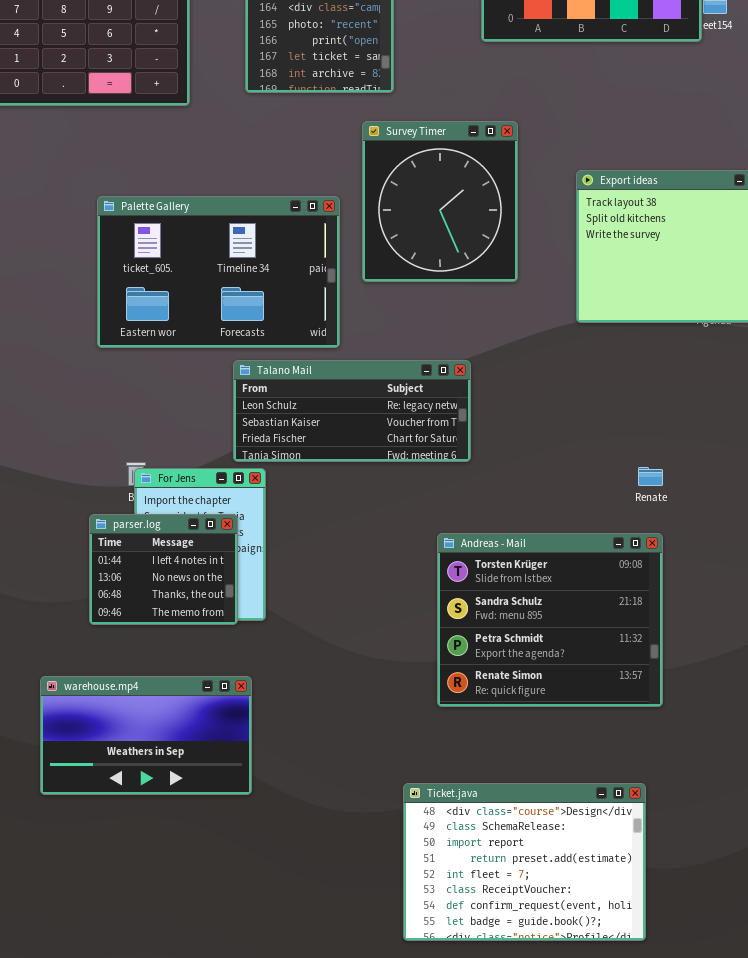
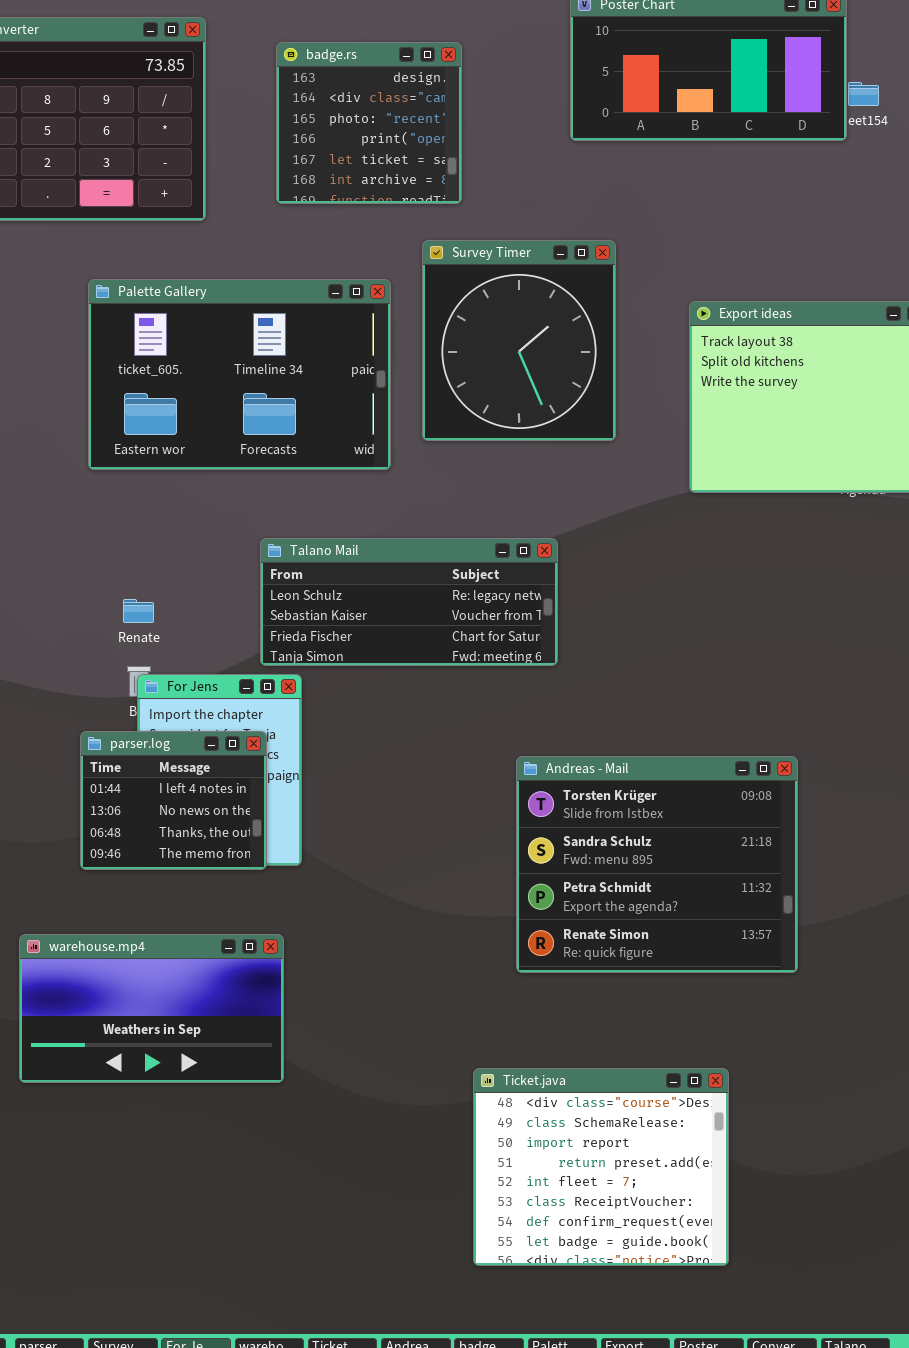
Palette Gallery: [97,196,340,348] -> [88,279,391,470], moved
Renate: [638,467,663,486] -> [123,599,154,623], moved
Ticket.java: [403,783,646,941] -> [473,1068,729,1266], resized

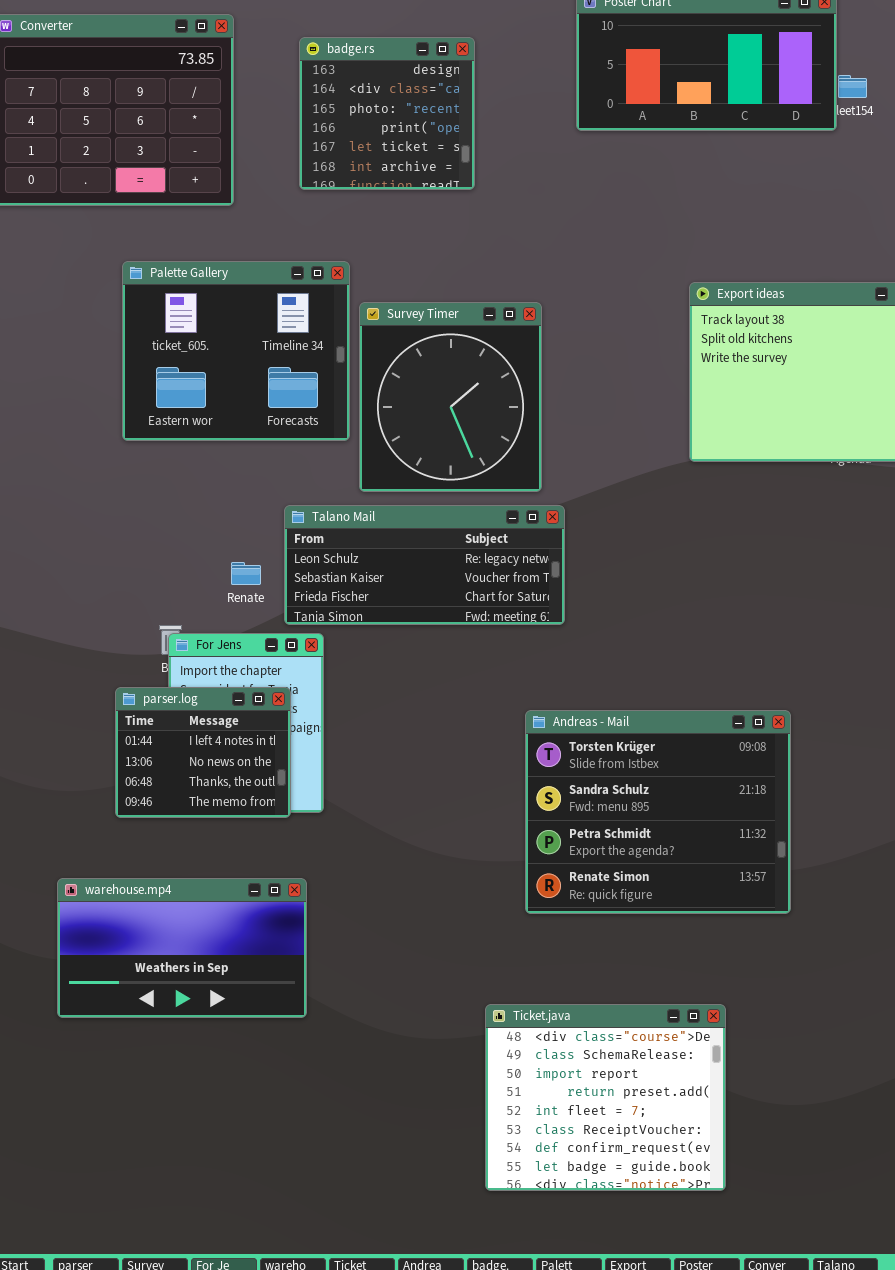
Survey Timer: [422,240,616,441] -> [359,302,542,492], moved
Palette Gallery: [88,279,391,470] -> [122,261,350,441], resized
Renate: [123,599,154,623] -> [231,562,261,585], moved

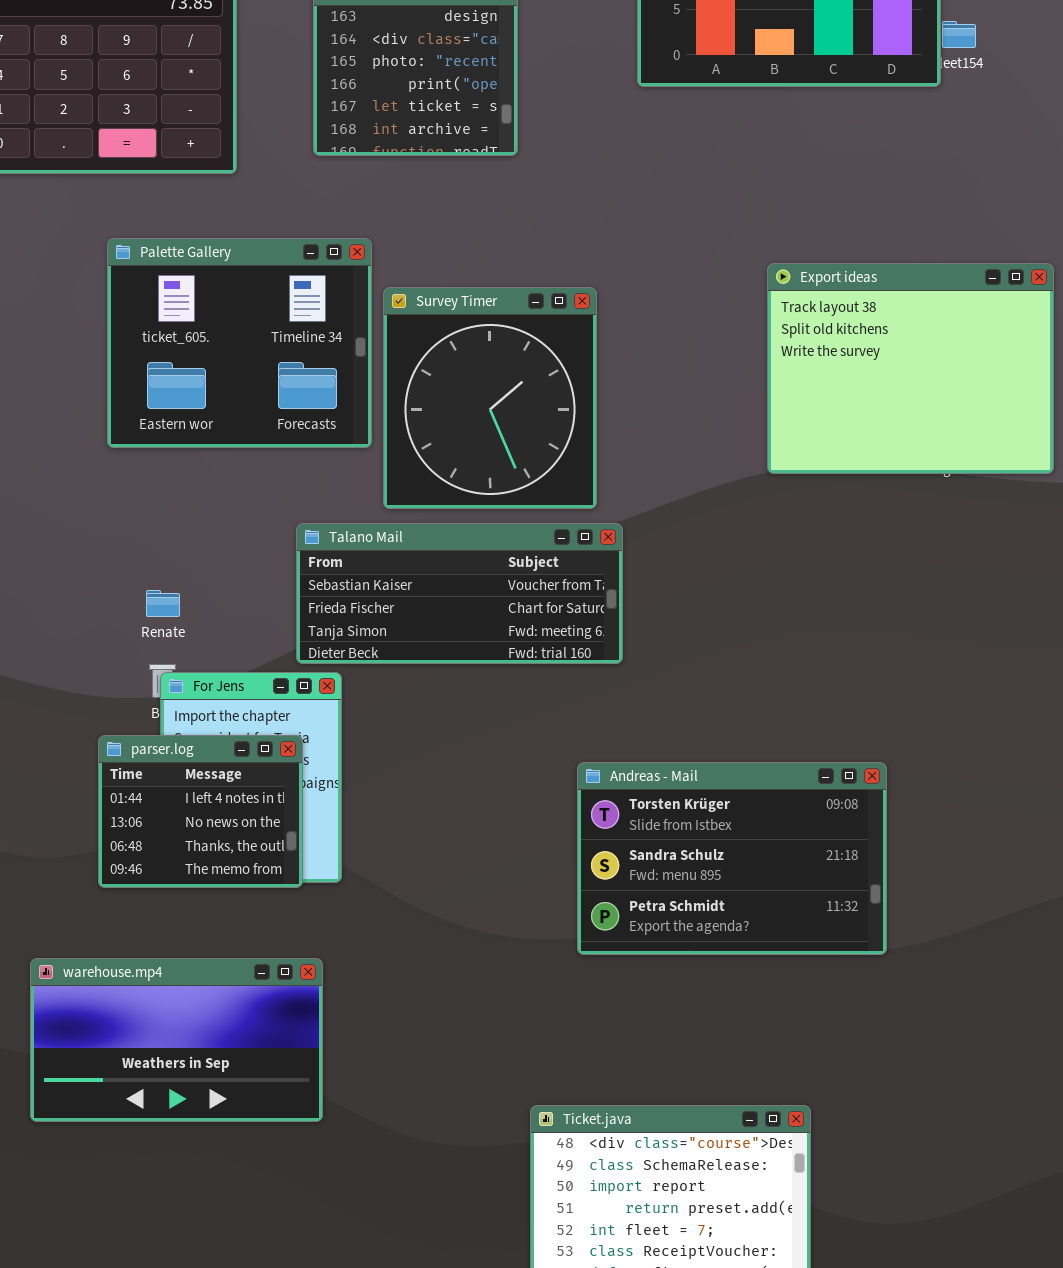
Talano Mail: [284,505,565,625] -> [296,523,623,664], scrolled down 1 row
Renate: [231,562,261,585] -> [146,590,180,617], moved
Andreas - Mail: [525,710,791,914] -> [577,762,887,955], resized

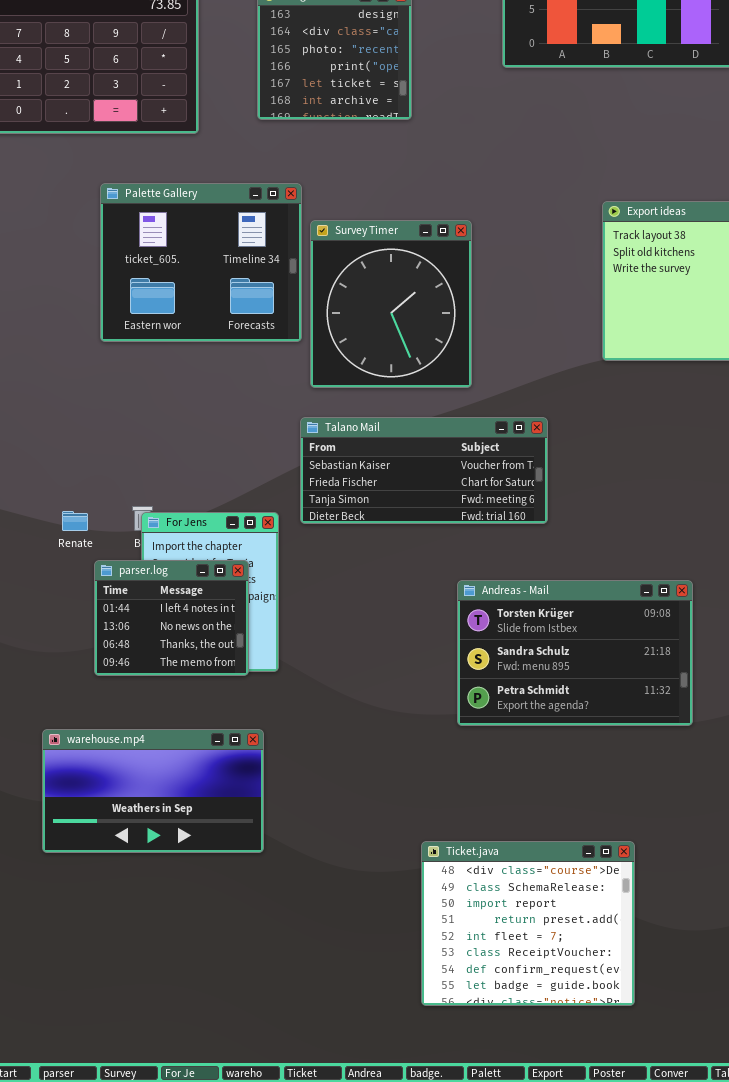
Talano Mail: [296,523,623,664] -> [300,417,548,524], moved
Renate: [146,590,180,617] -> [62,511,88,531], moved

